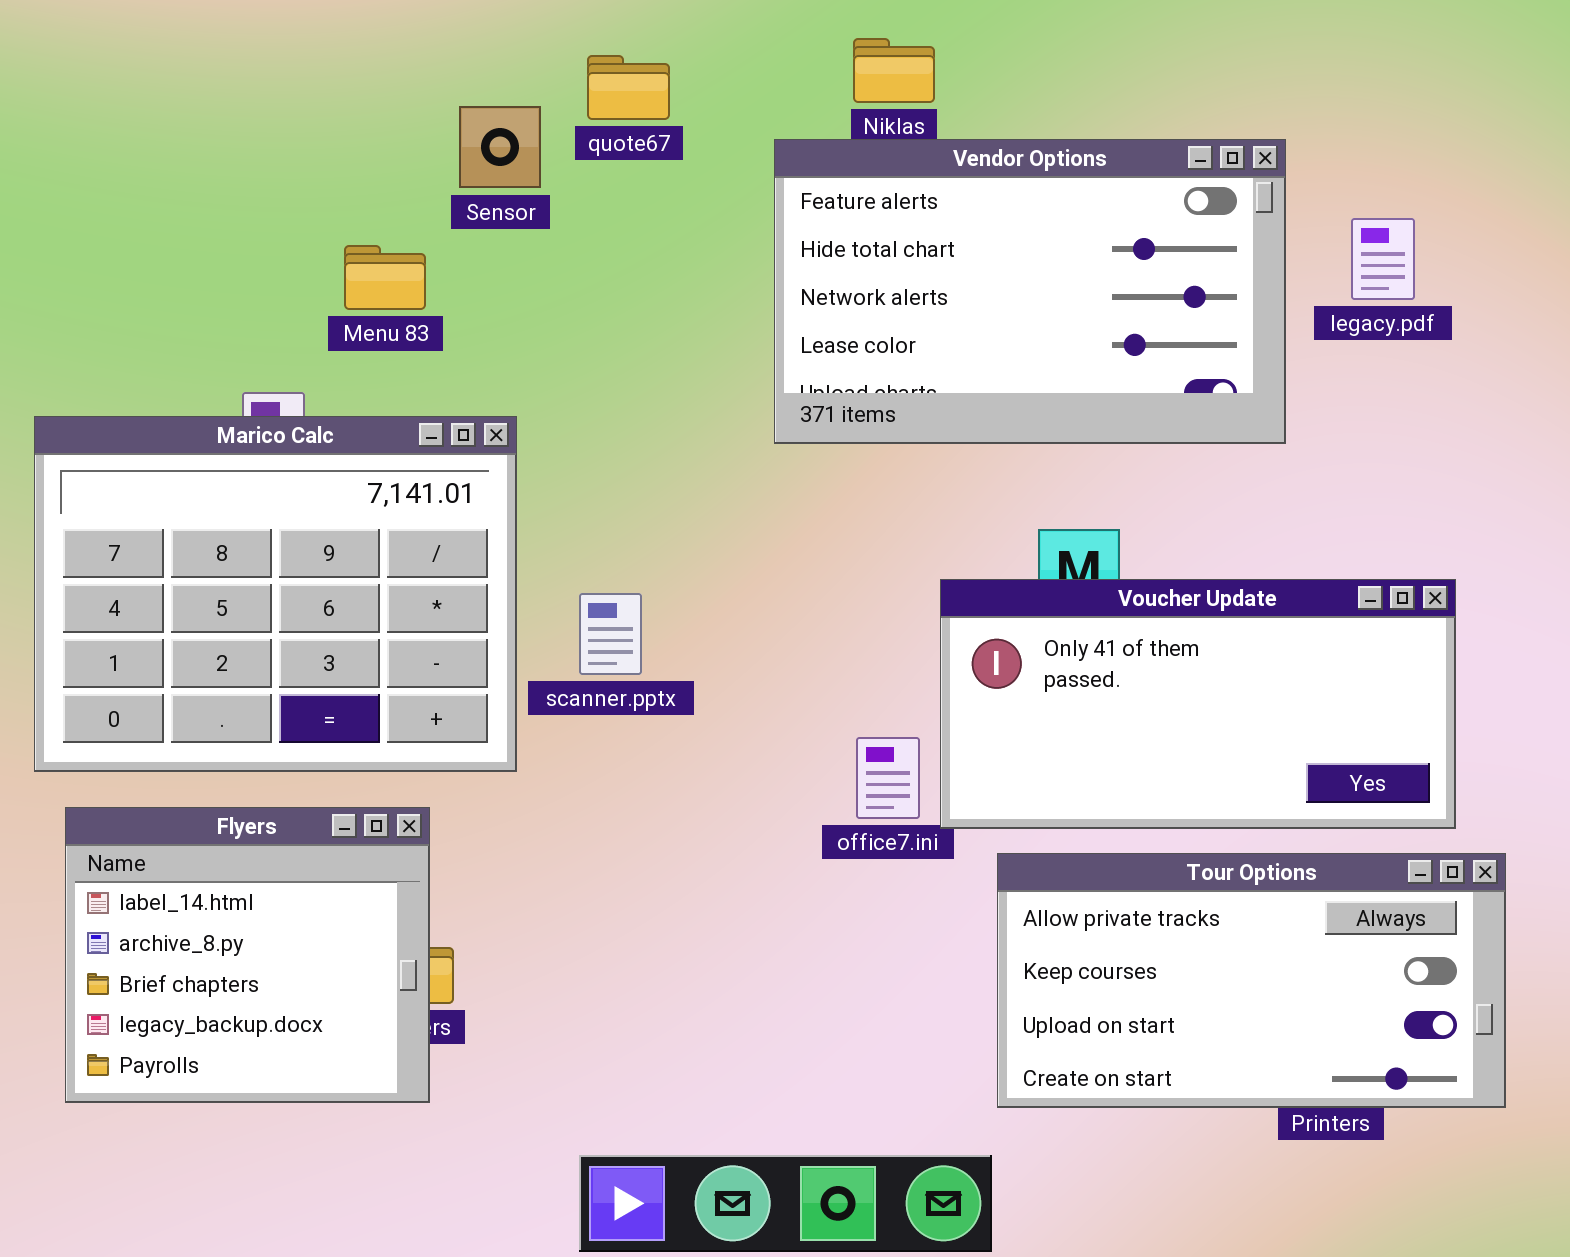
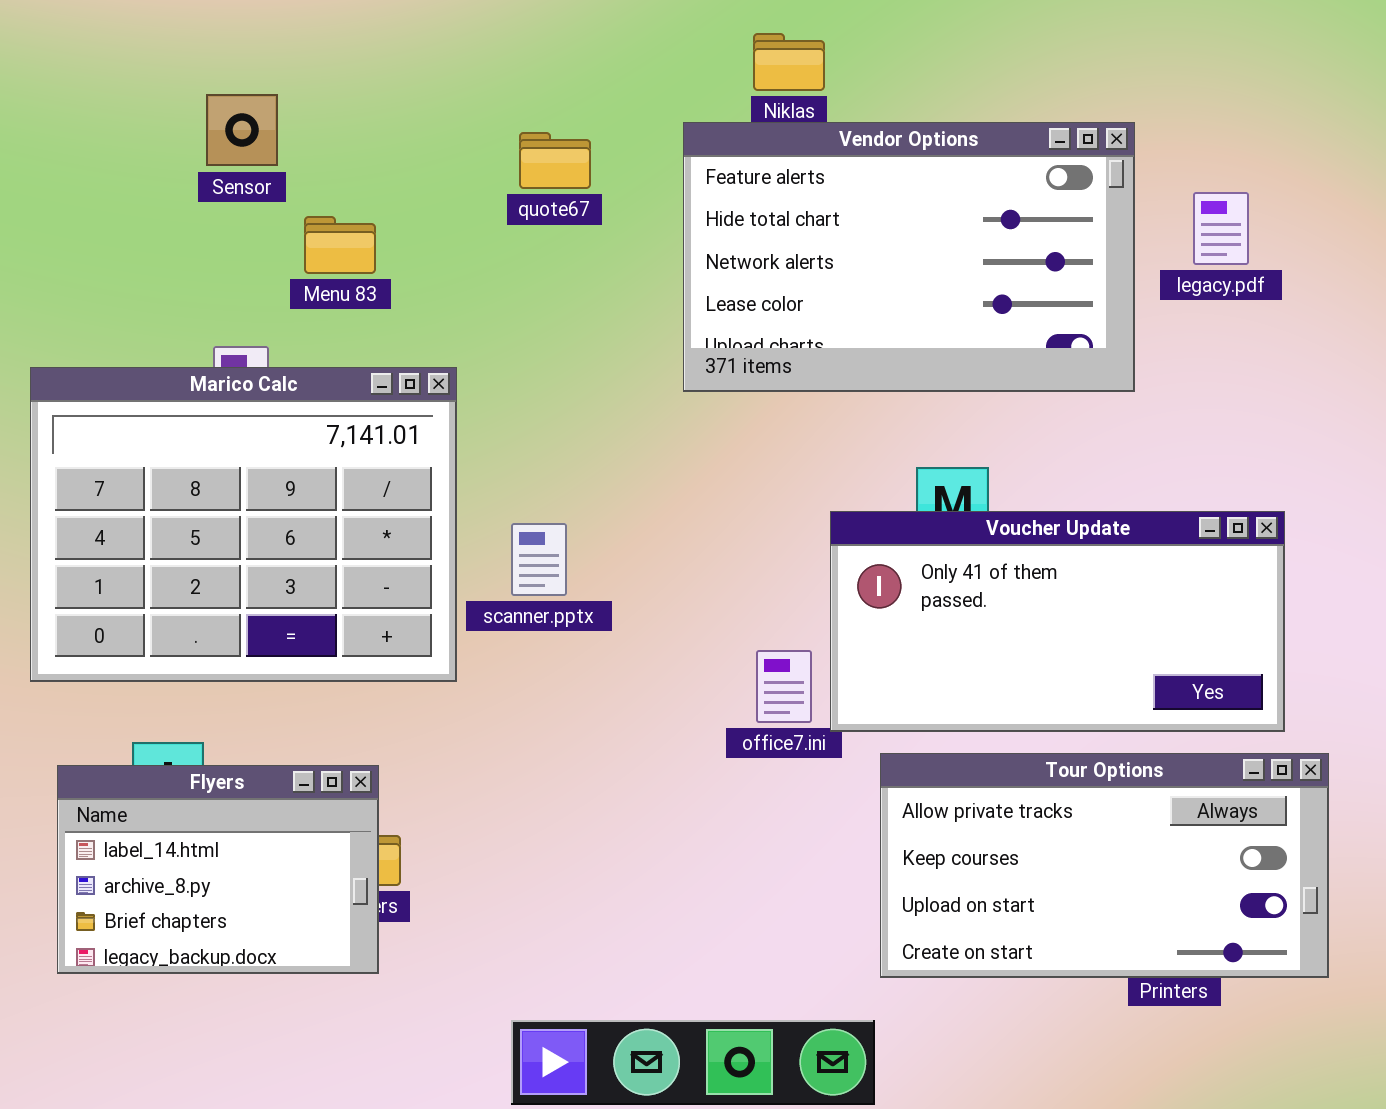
quote67: [587,55,670,120] -> [519,132,591,189], moved
Sensor: [459,106,541,188] -> [206,94,278,166], moved
Flyers: [65,807,430,1103] -> [57,765,379,974], resized

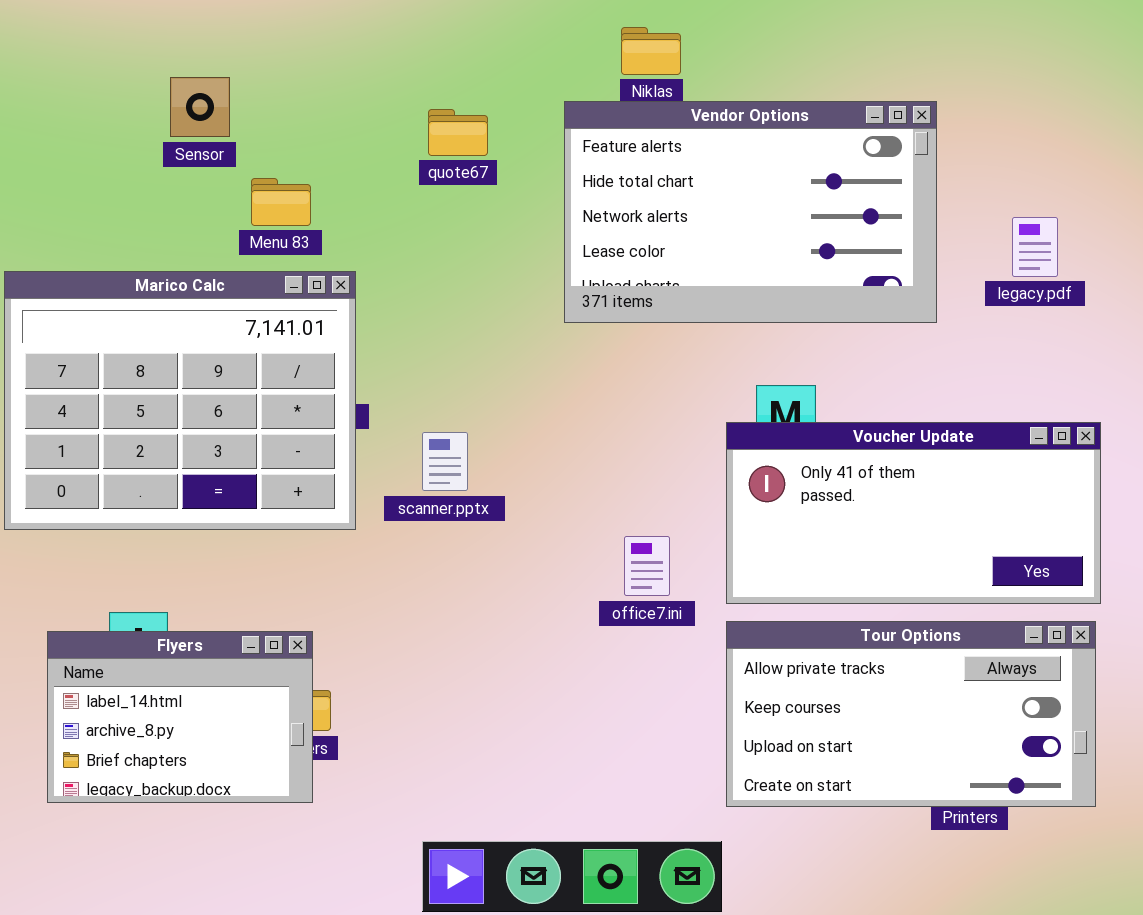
legacy.pdf: [1193,192,1249,265] -> [1012,217,1058,277], moved
Marico Calc: [30,367,457,682] -> [4,271,356,530], moved
Voucher Update: [830,511,1285,732] -> [726,422,1101,604], moved

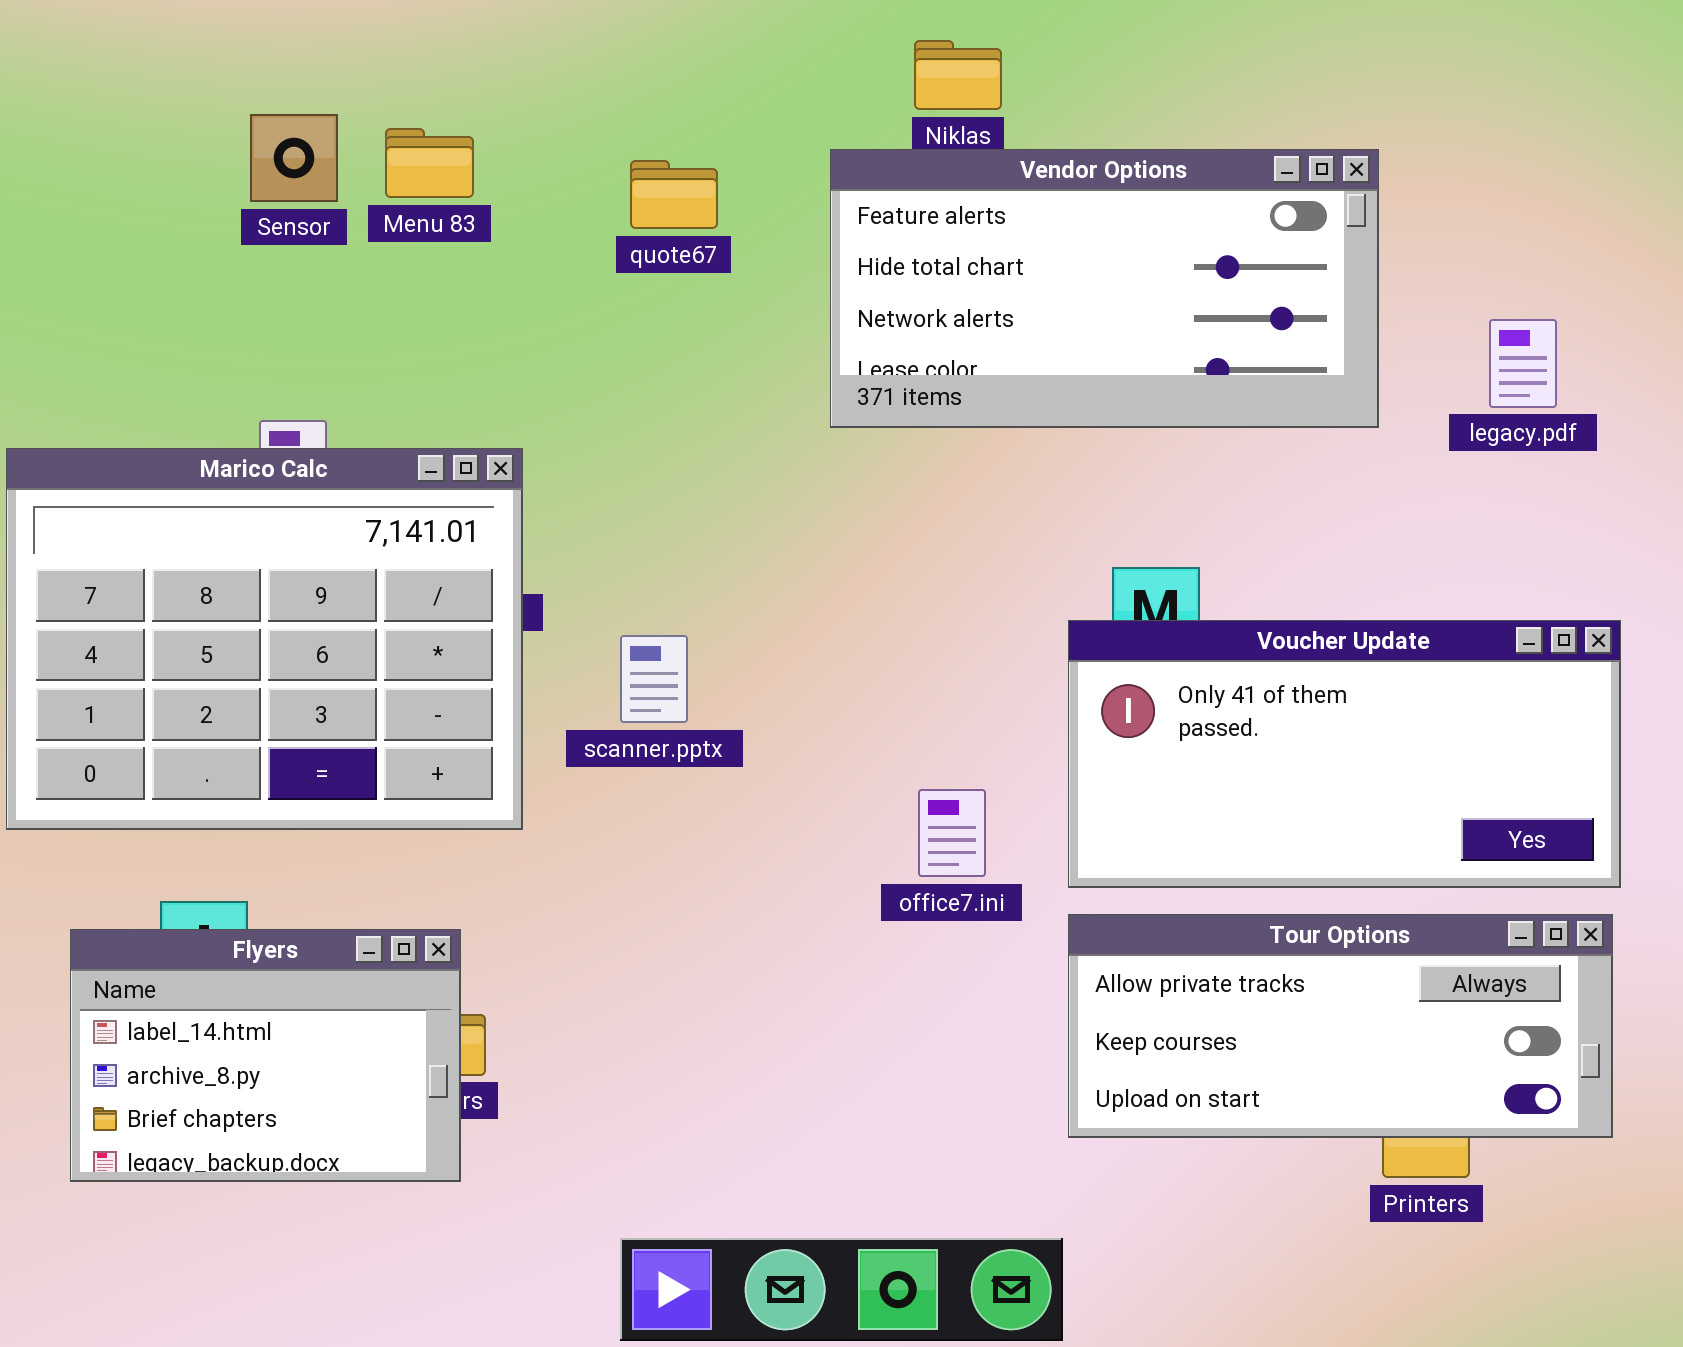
Vendor Options: [564,101,937,323] -> [830,149,1379,428], resized
Menu 83: [251,178,311,226] -> [385,128,474,198], moved
Marico Calc: [4,271,356,530] -> [6,448,523,830], moved
Tour Options: [726,621,1096,807] -> [1068,914,1613,1138], resized

